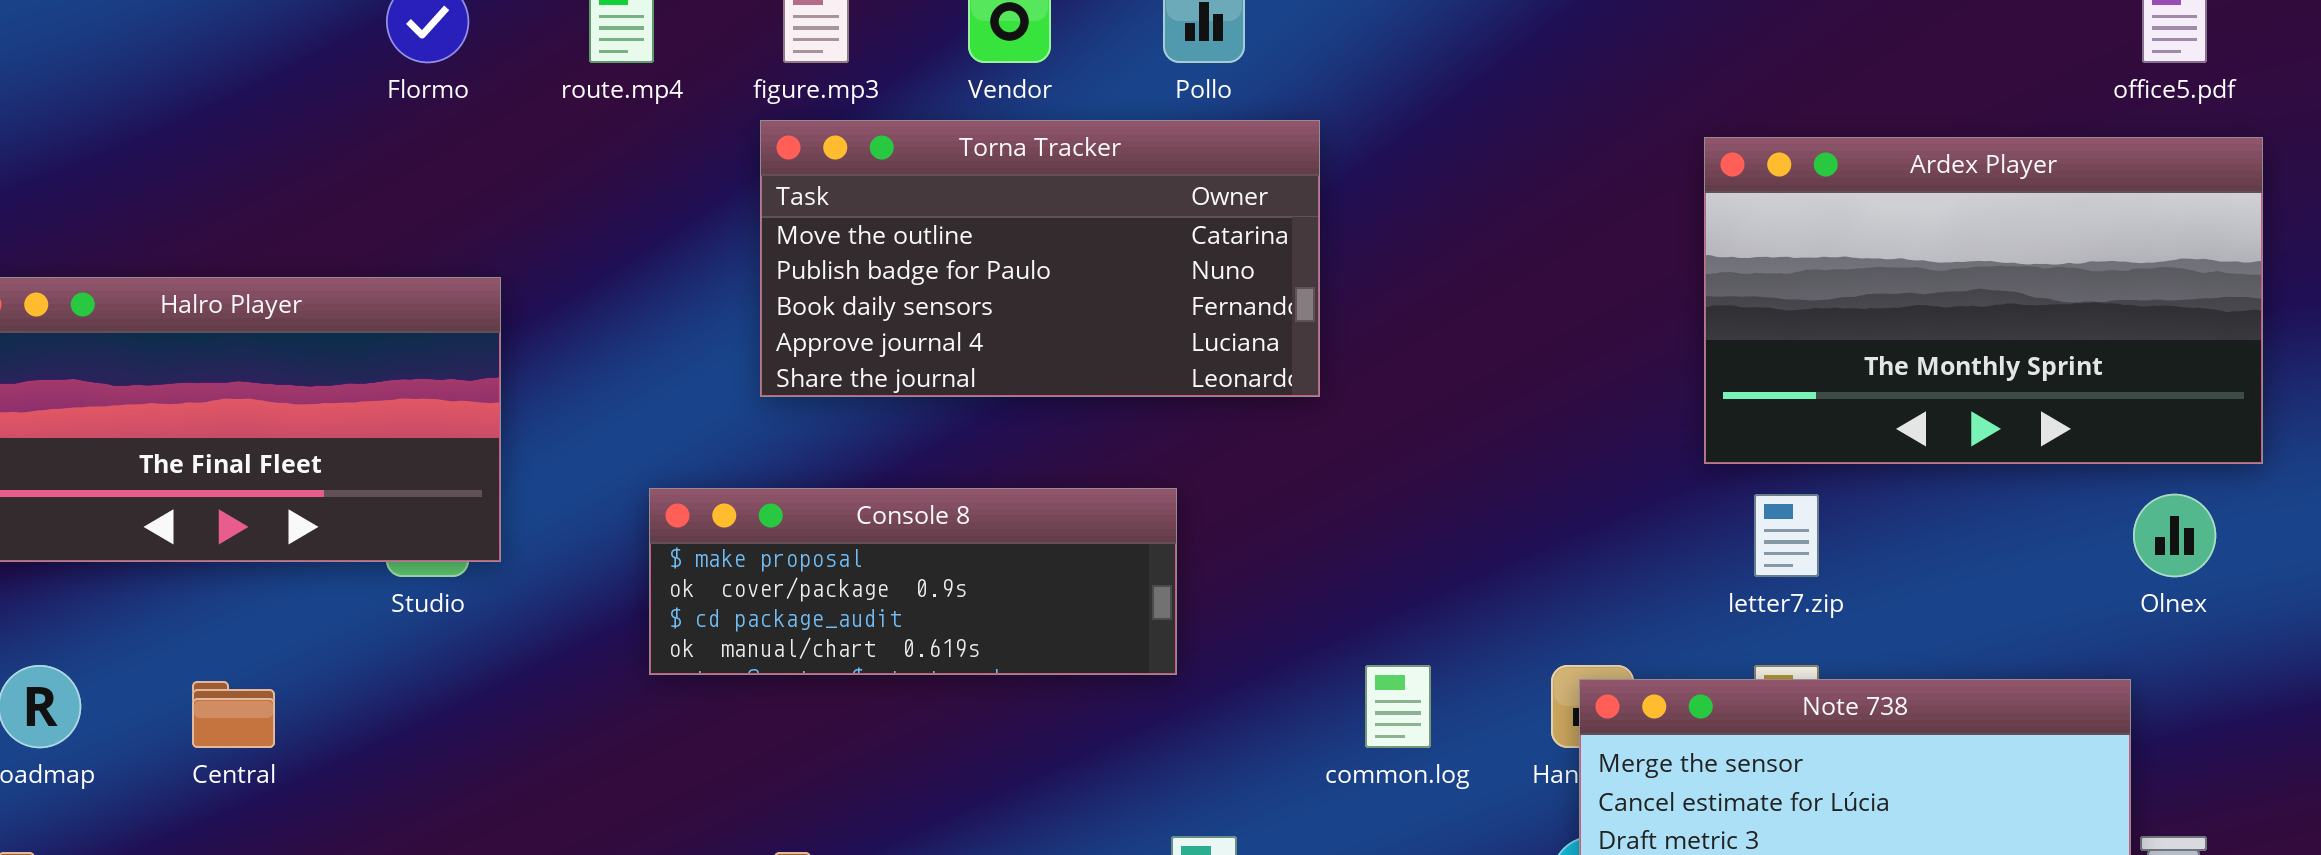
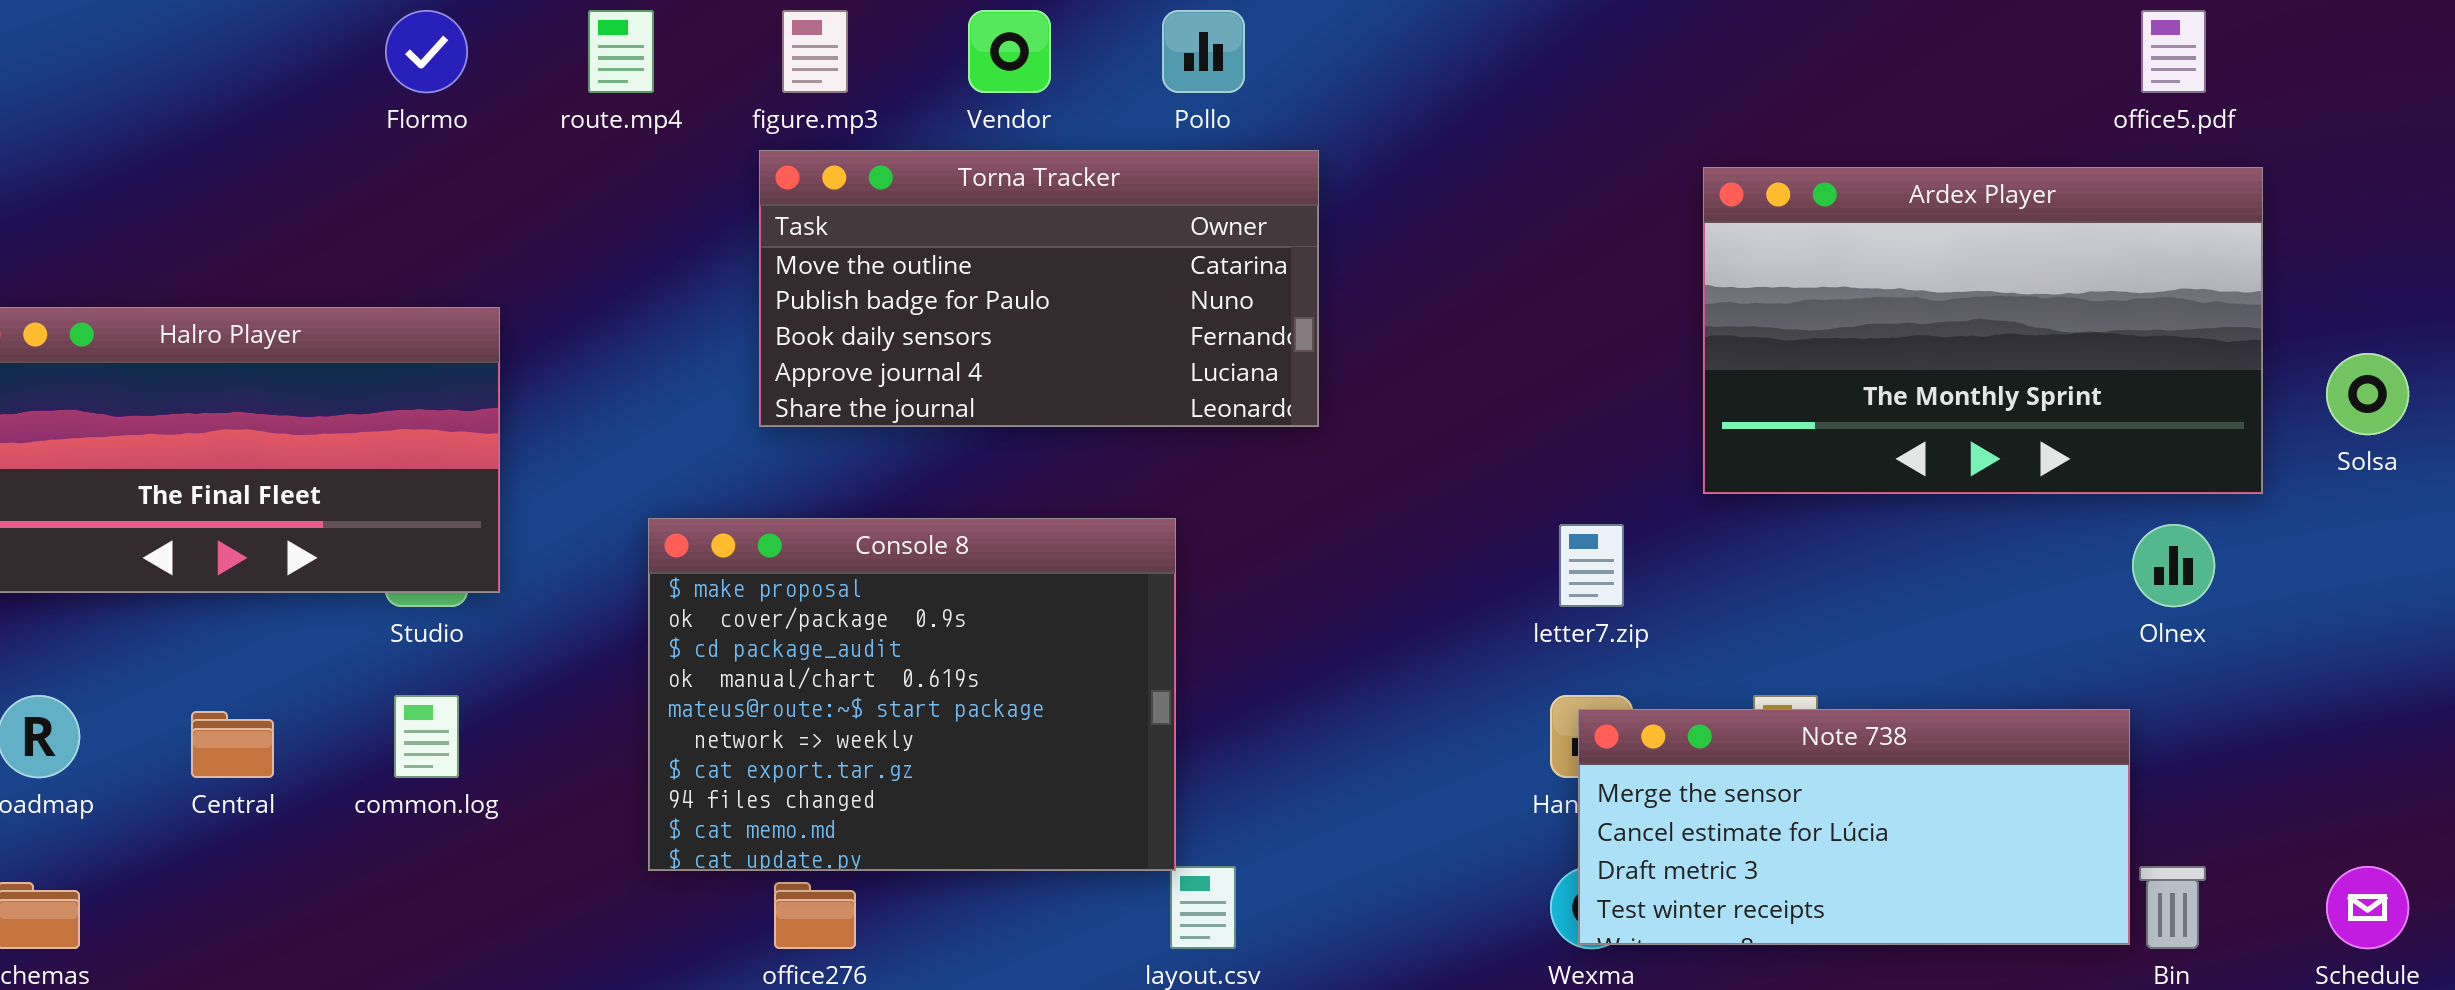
Console 8: [649,488,1177,675] -> [648,518,1176,871], resized
letter7.zip: [1754,494,1819,577] -> [1559,524,1624,607], moved
common.log: [1365,665,1431,748] -> [394,695,459,778], moved

